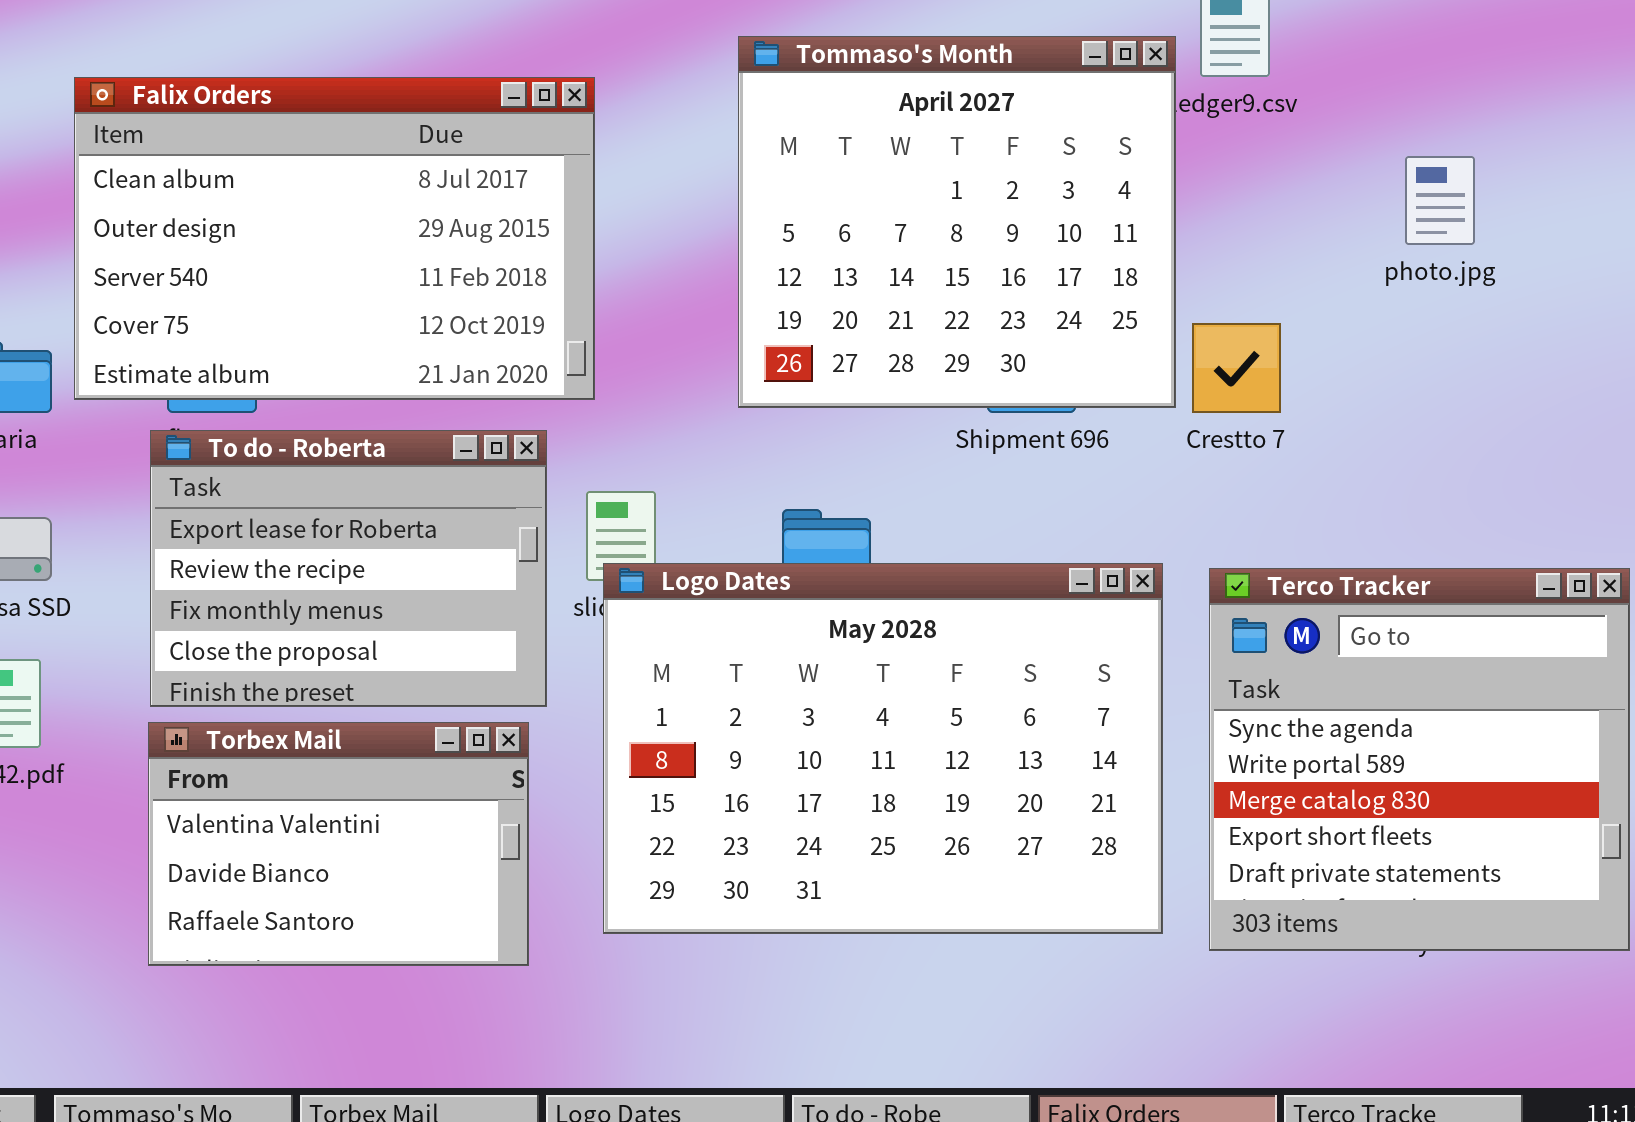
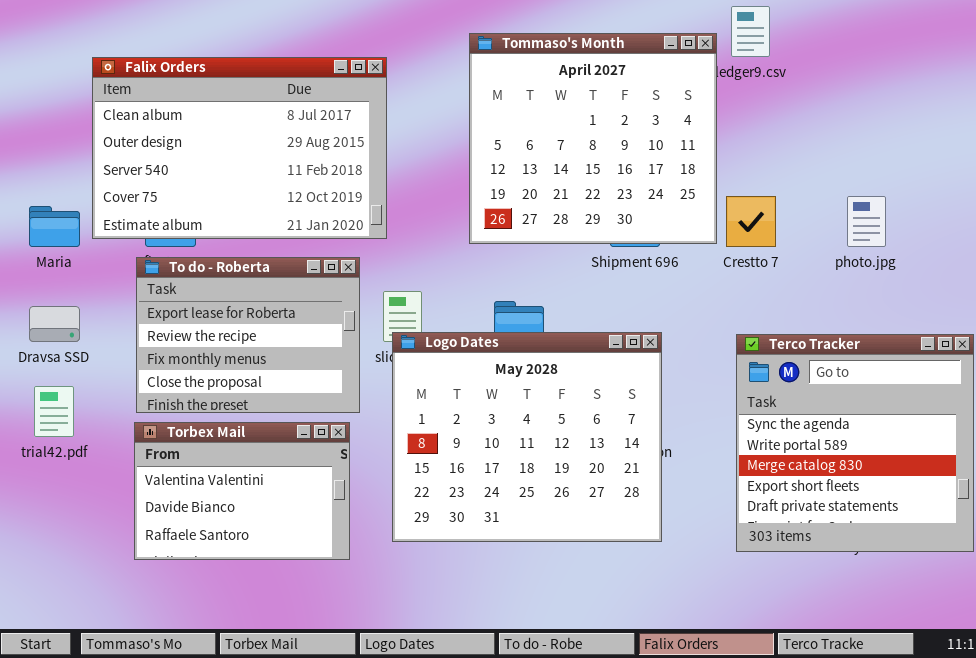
photo.jpg: [1405,156,1475,245] -> [847,196,886,247], moved
Logo Dates: [603,563,1163,934] -> [392,332,662,542], resized

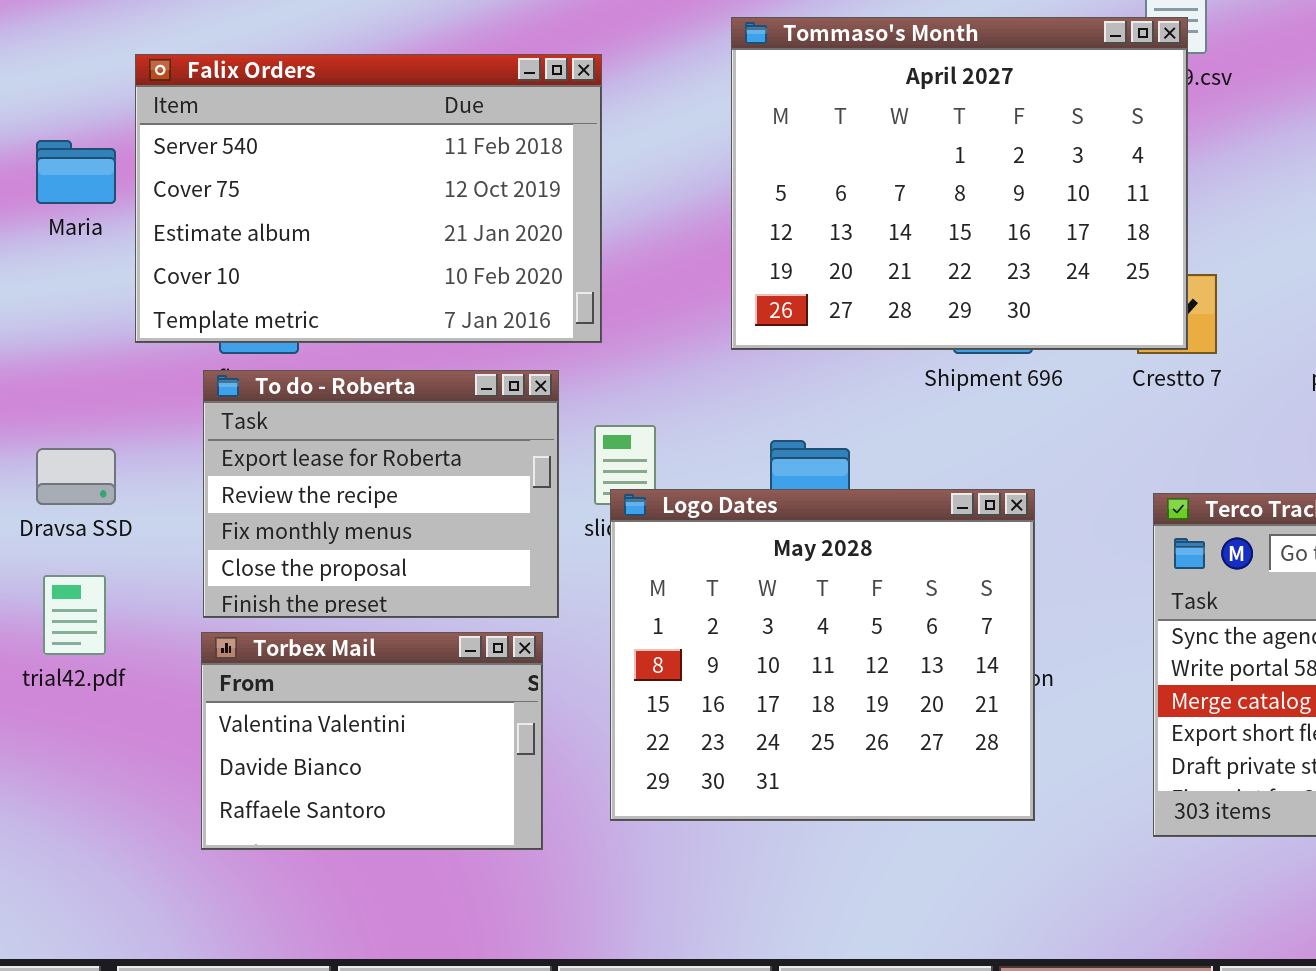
Tommaso's Month: [469,33,717,244] -> [731,17,1188,350], resized
Falix Orders: [92,57,387,239] -> [135,54,602,343], scrolled down 2 rows
Maria: [29,206,80,247] -> [36,140,116,204], moved

